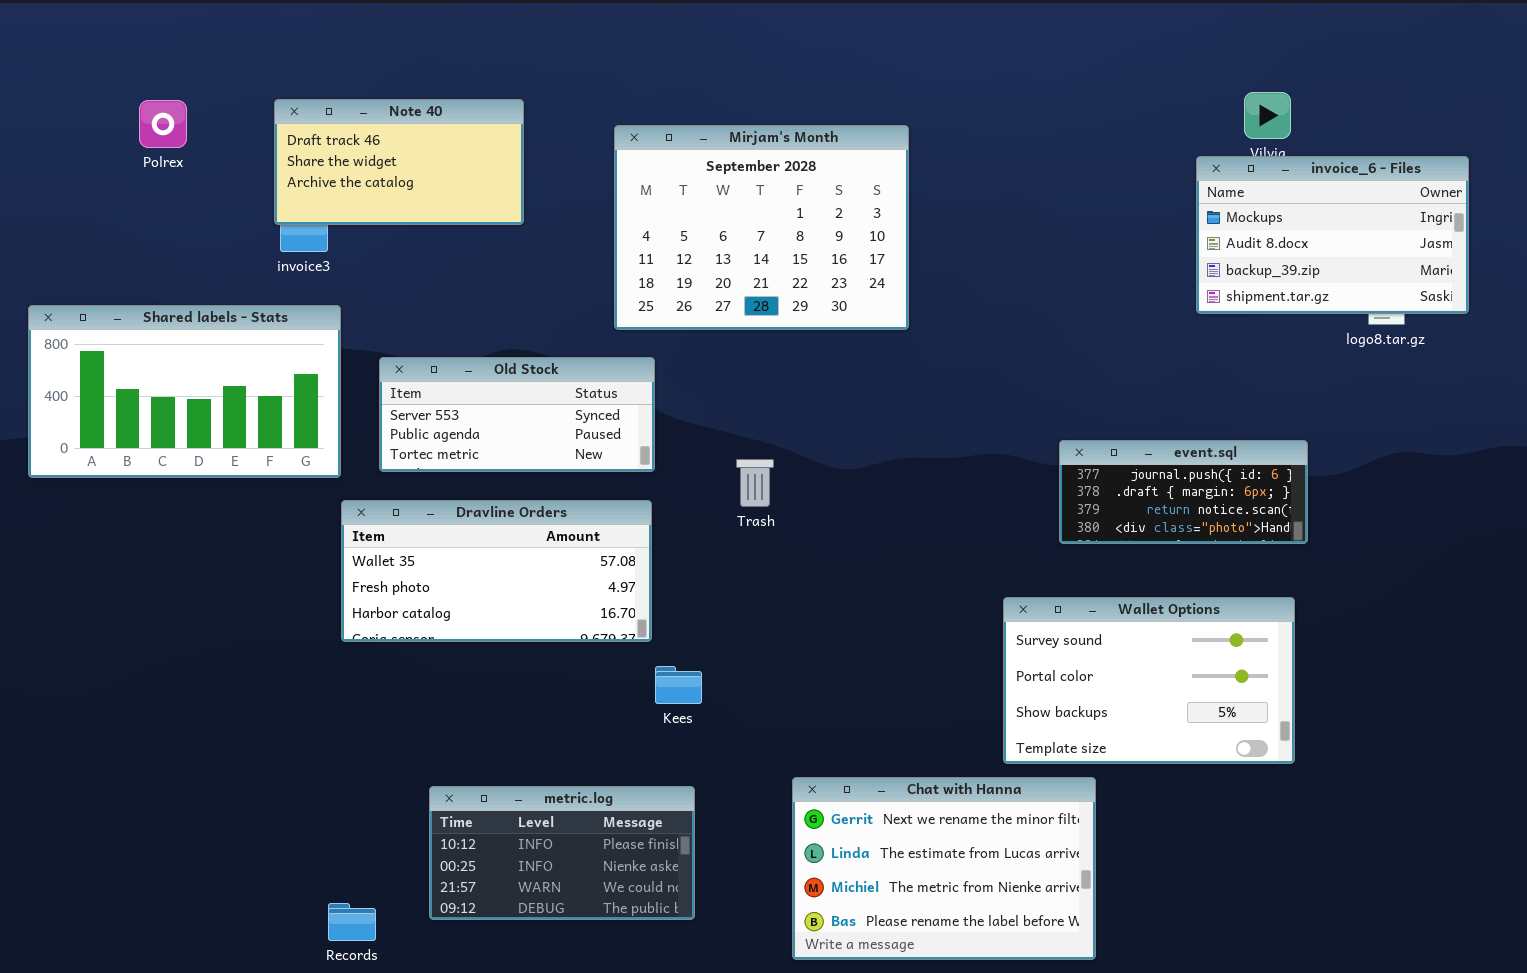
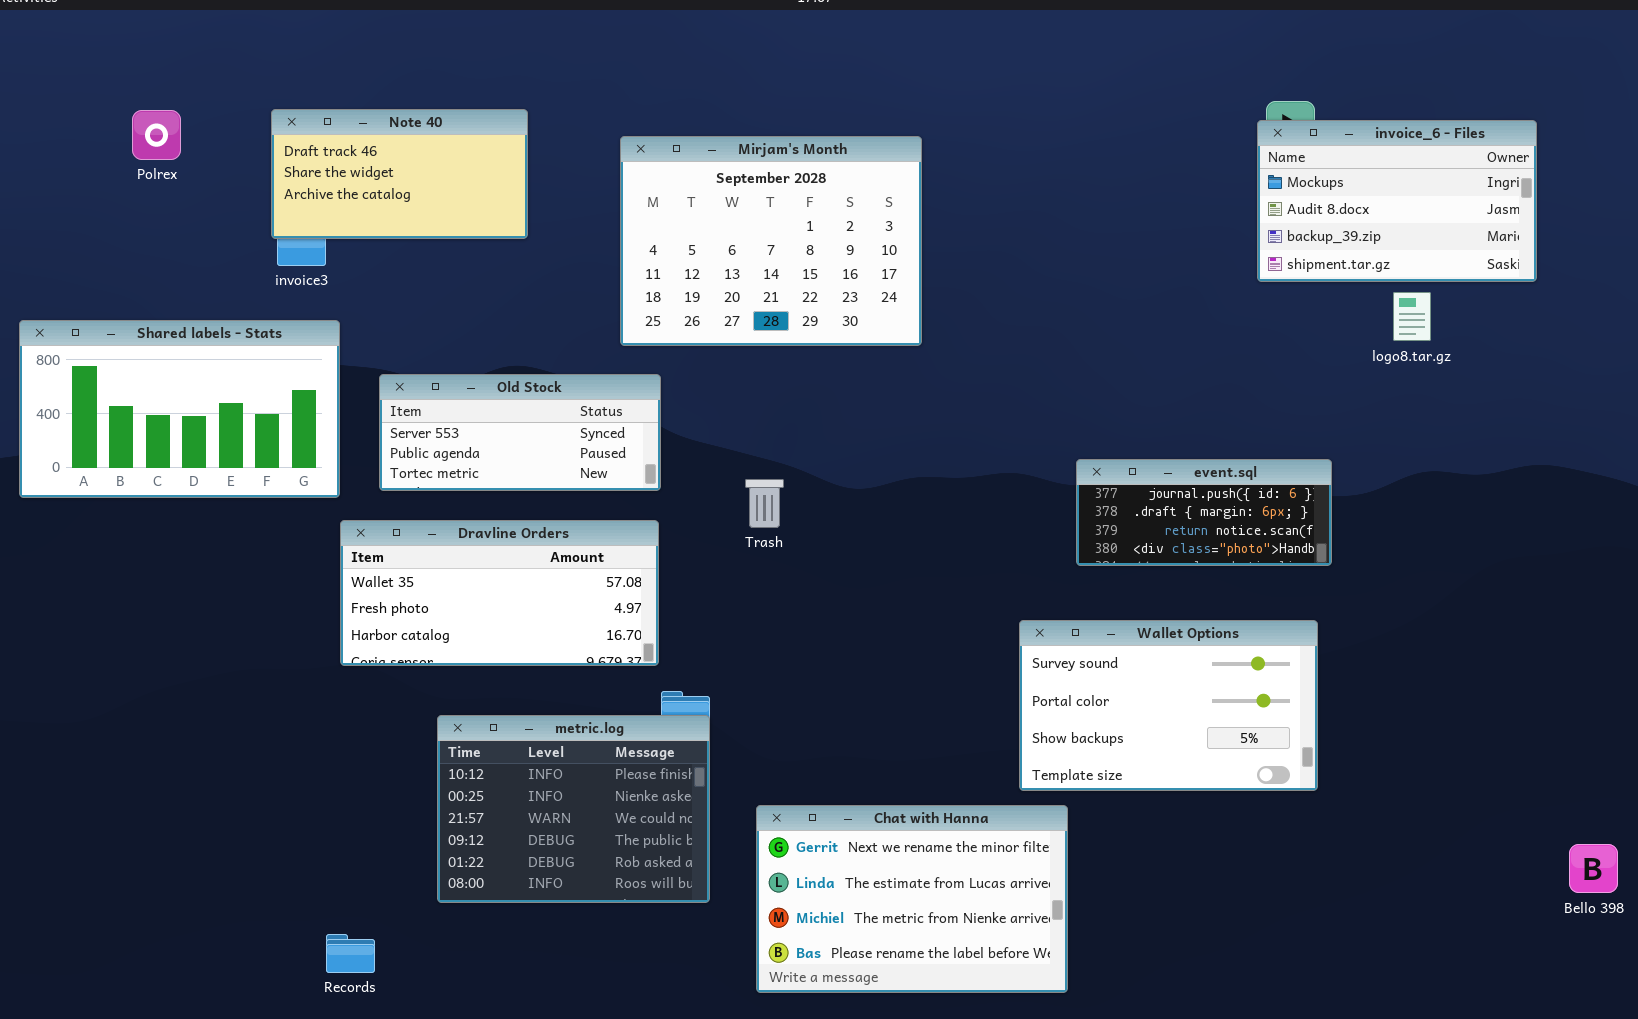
invoice_6 - Files: [1196,156,1469,314] -> [1257,120,1537,282], moved
Chat with Hanna: [792,777,1096,960] -> [756,805,1068,993], moved
metric.log: [429,786,695,920] -> [437,715,710,903], moved, resized

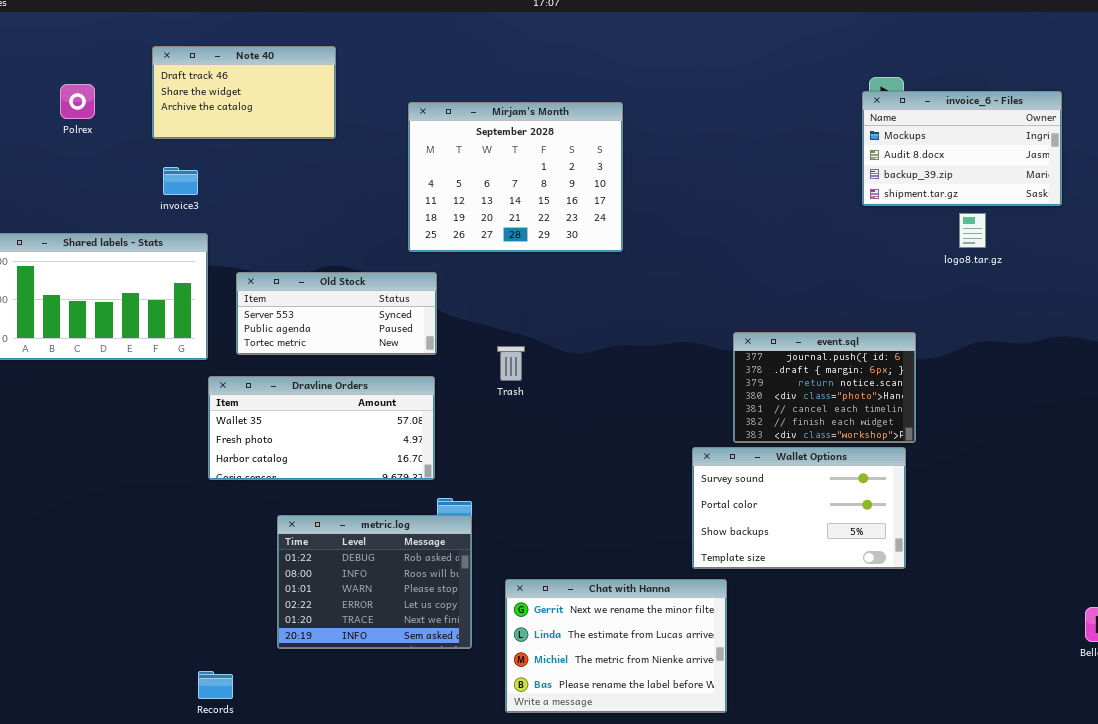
Note 40: [271,109,528,239] -> [152,46,336,139], moved
event.sql: [1076,459,1332,566] -> [733,332,916,443], resized
metric.log: [437,715,710,903] -> [277,515,472,649], scrolled down 4 rows

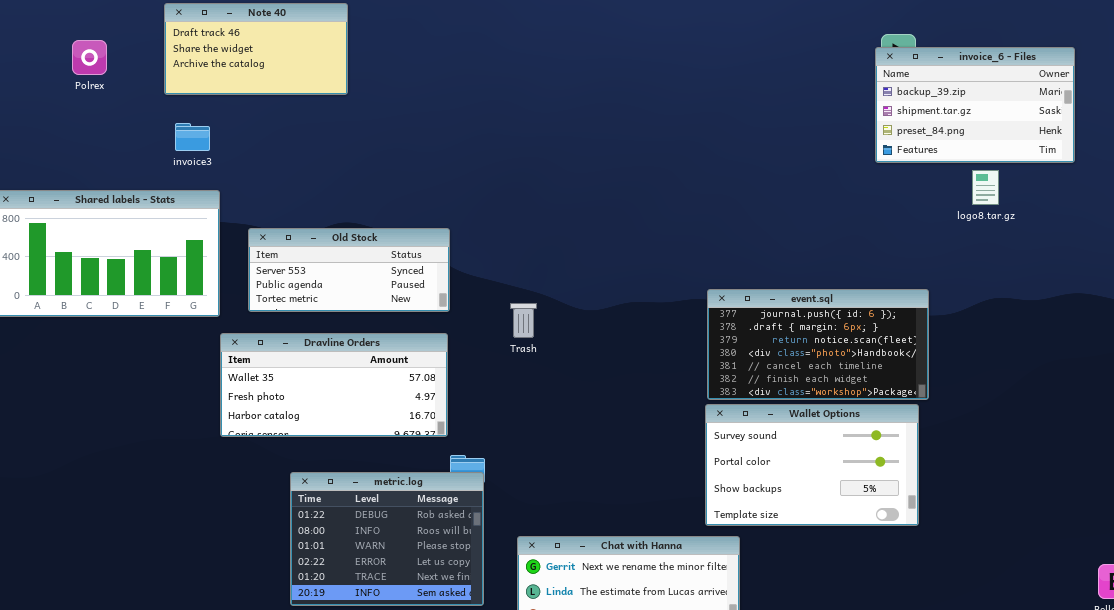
invoice_6 - Files: [862,91,1062,206] -> [875,47,1075,163], scrolled down 2 rows
Mirjam's Month: [408,102,623,252] -> none, closed
event.sql: [733,332,916,443] -> [707,289,929,400], resized

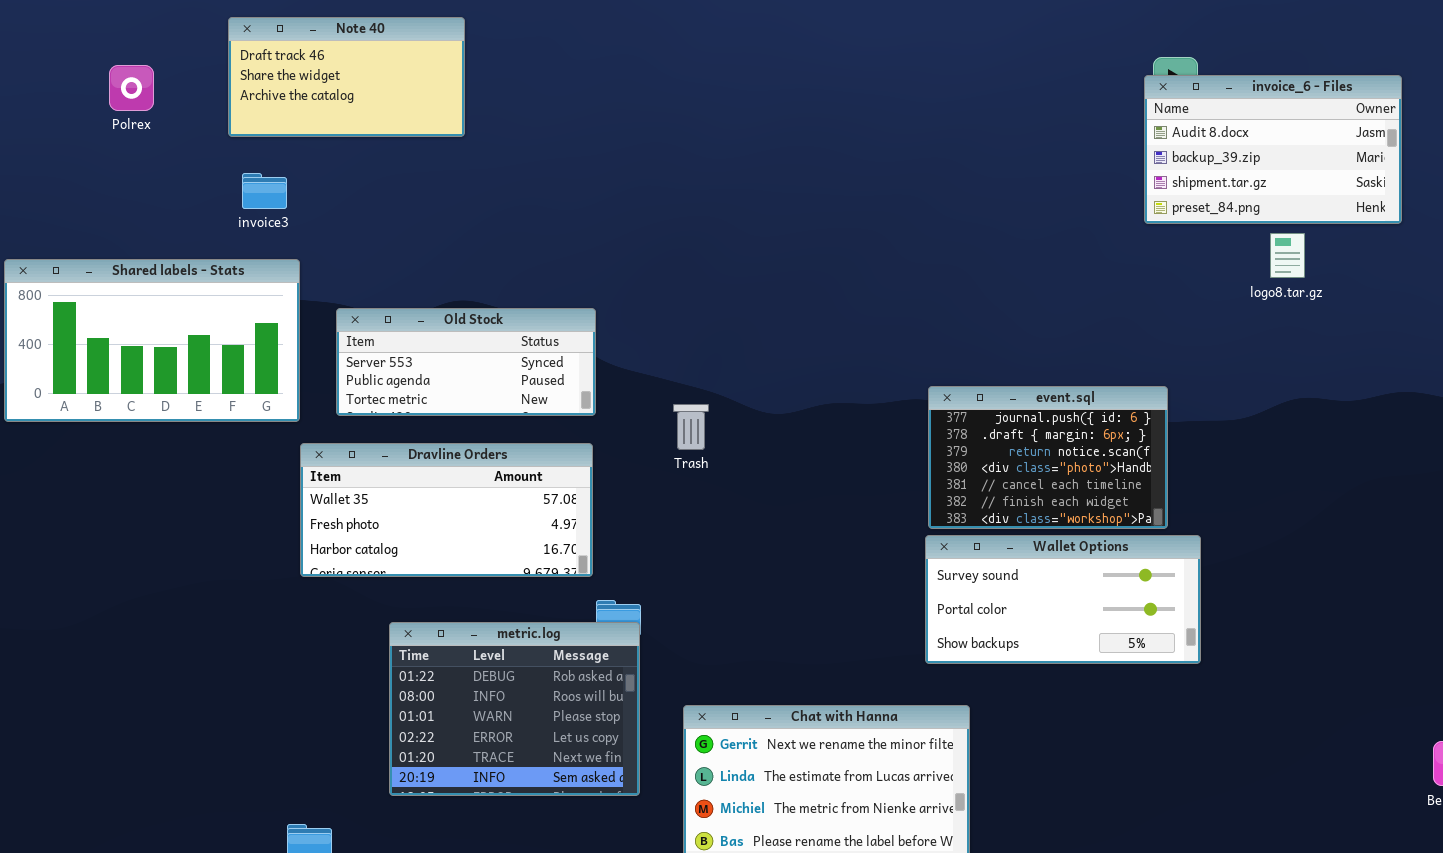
invoice_6 - Files: [875,47,1075,163] -> [1144,75,1402,224], scrolled up 1 row
event.sql: [707,289,929,400] -> [928,386,1168,529], resized
Wallet Options: [705,404,919,526] -> [925,535,1201,664], resized

